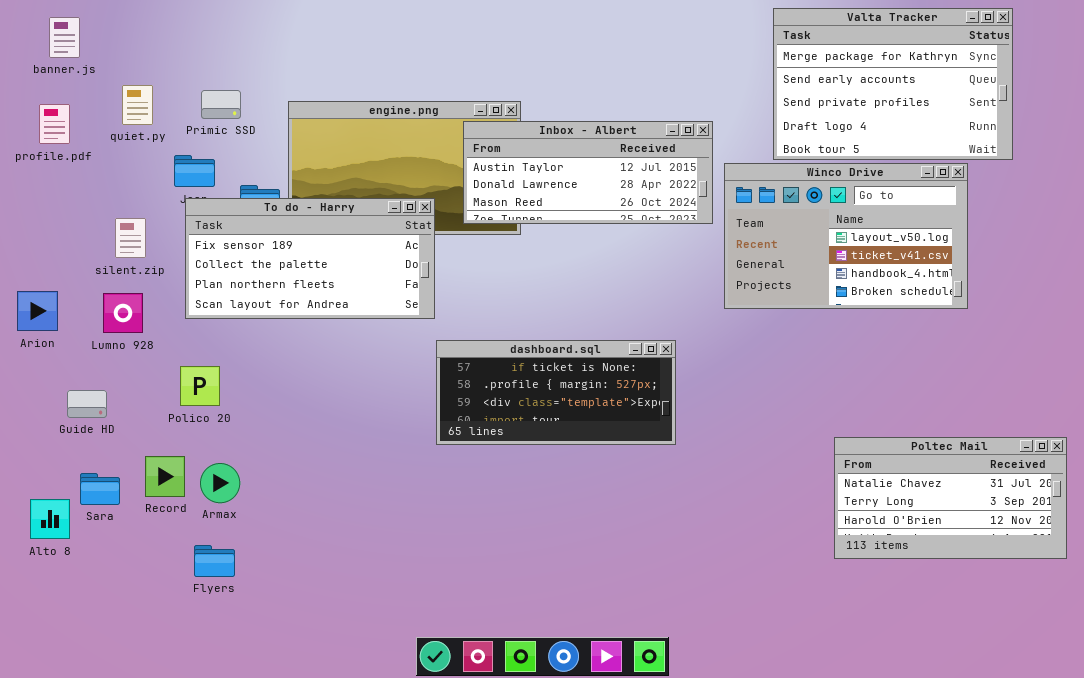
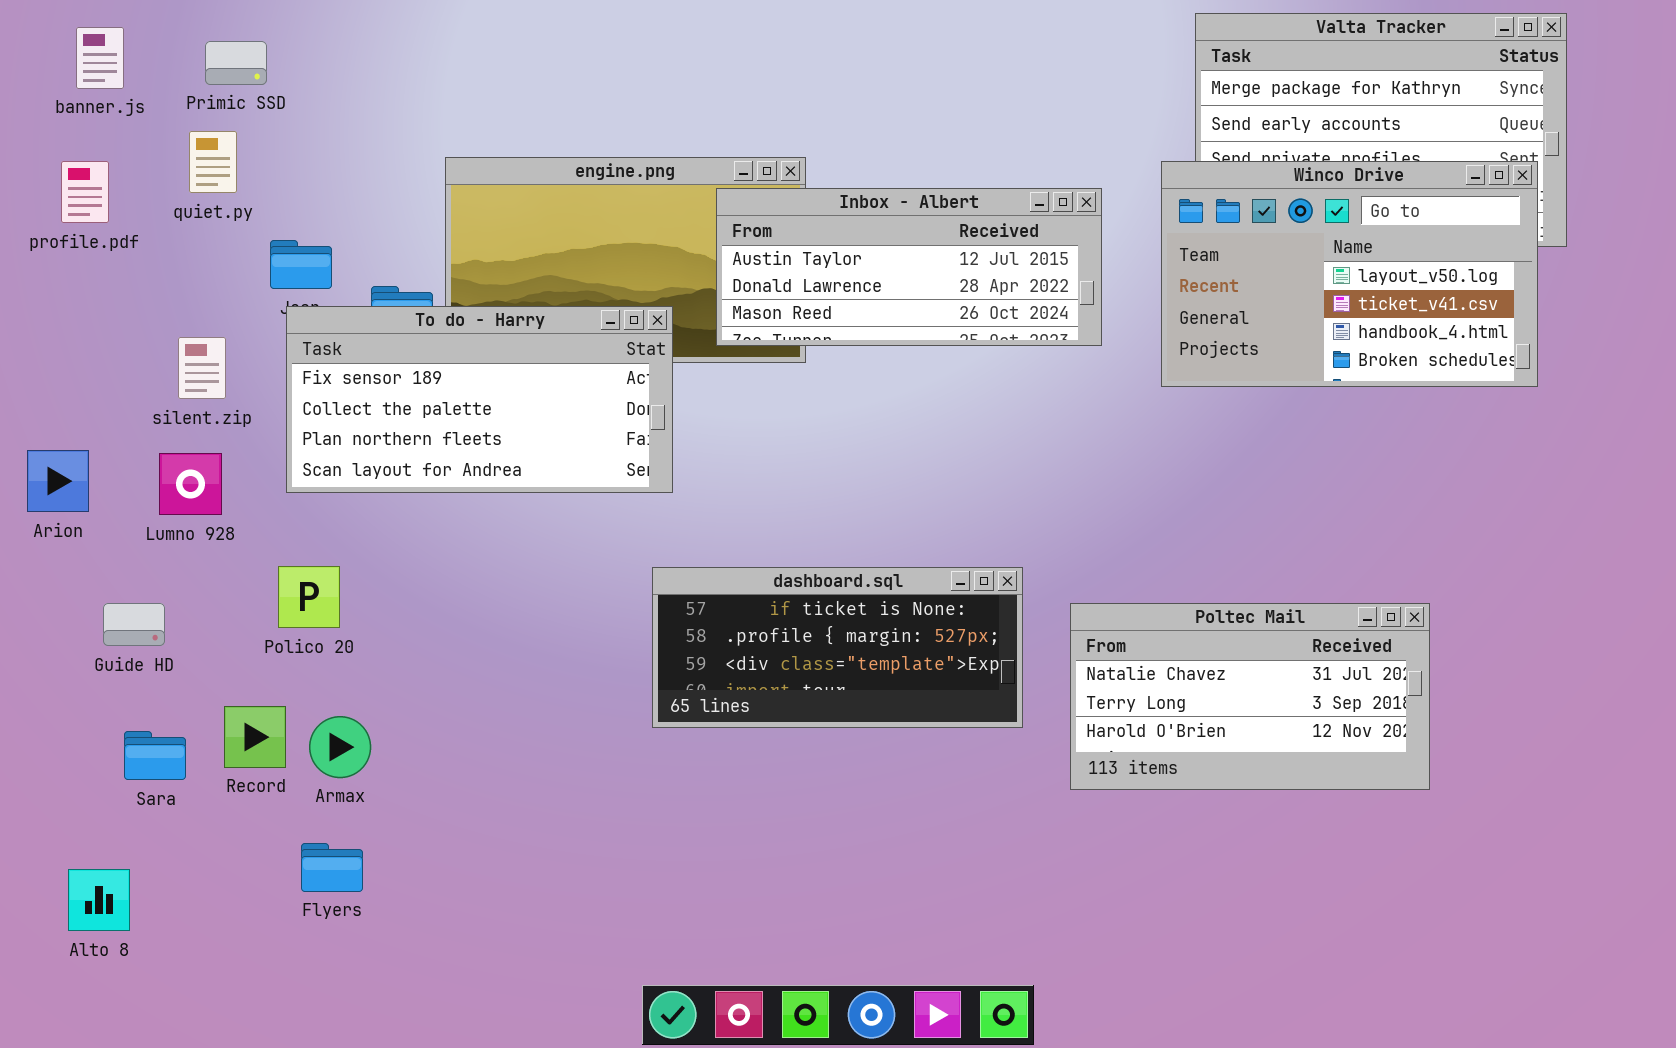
Primic SSD: [201,90,241,119] -> [205,41,267,85], moved
Winco Drive: [724,163,968,309] -> [1161,161,1538,387], moved
dashboard.sql: [436,340,676,445] -> [652,567,1023,728], moved
Poltec Mail: [834,437,1067,559] -> [1070,603,1430,790], moved
Alto 8: [30,499,70,539] -> [68,869,130,931], moved

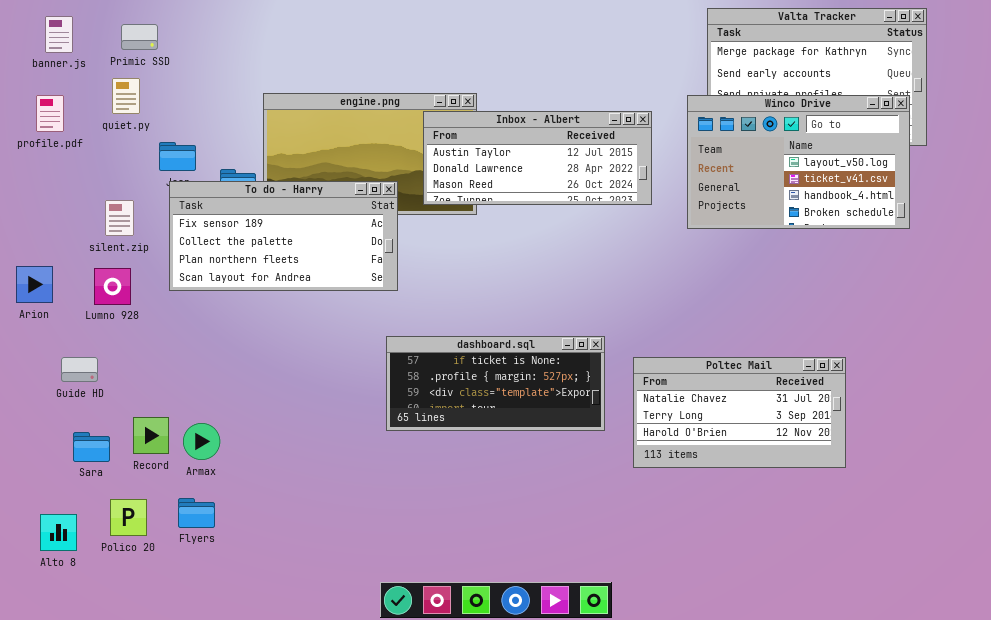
Polico 20: [278,566,340,628] -> [110,499,147,536], moved

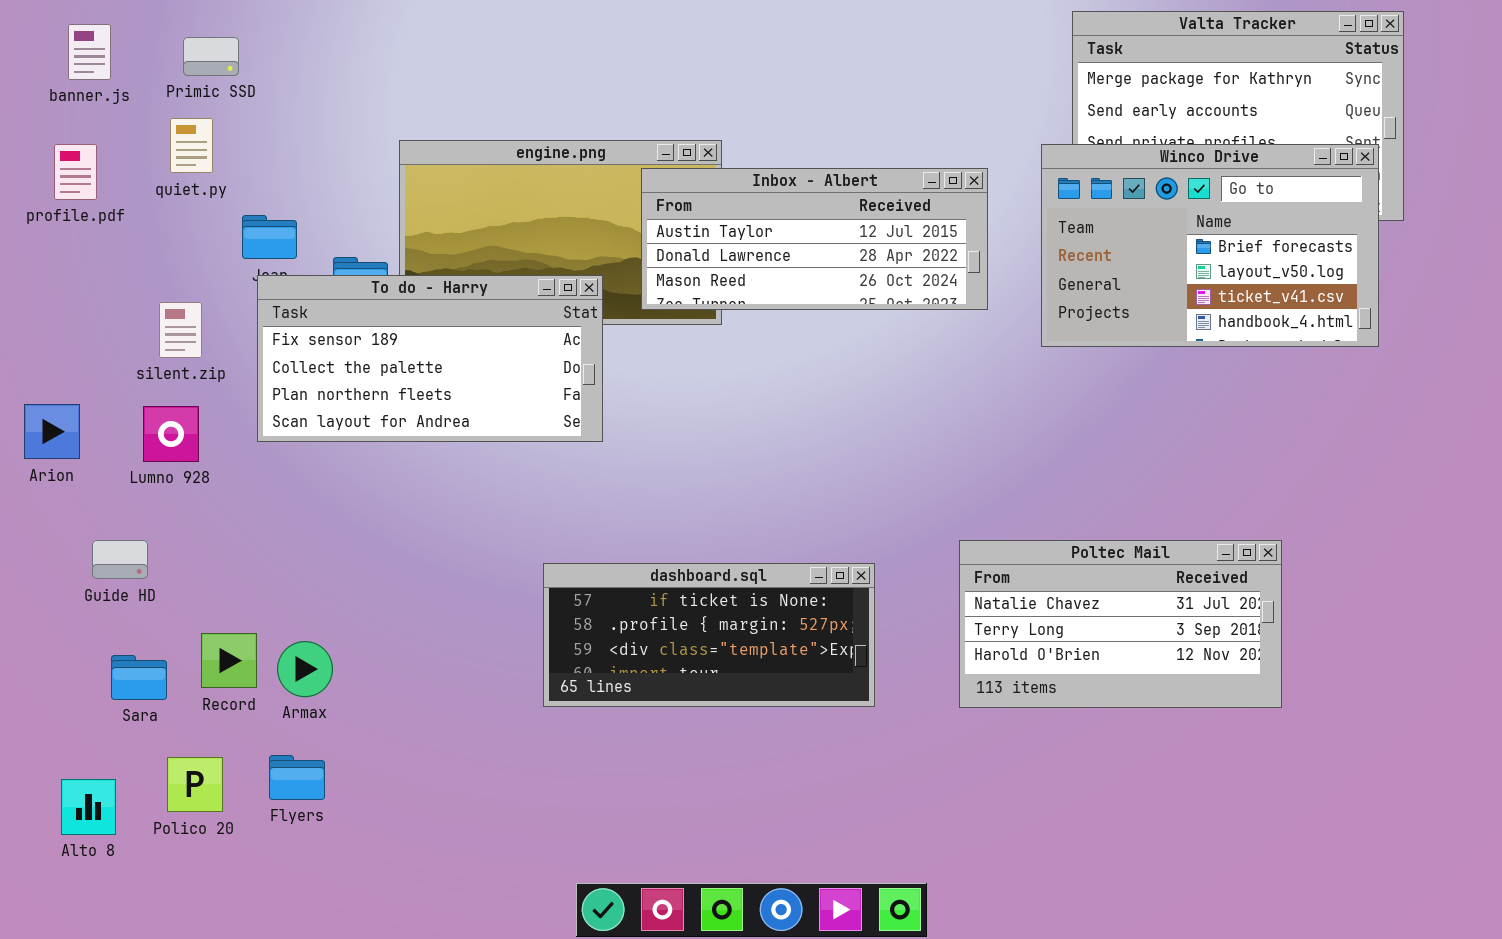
Winco Drive: [687,95,910,229] -> [1041,144,1379,347], scrolled up 1 row
dashboard.sql: [386,336,605,431] -> [543,563,875,707], moved

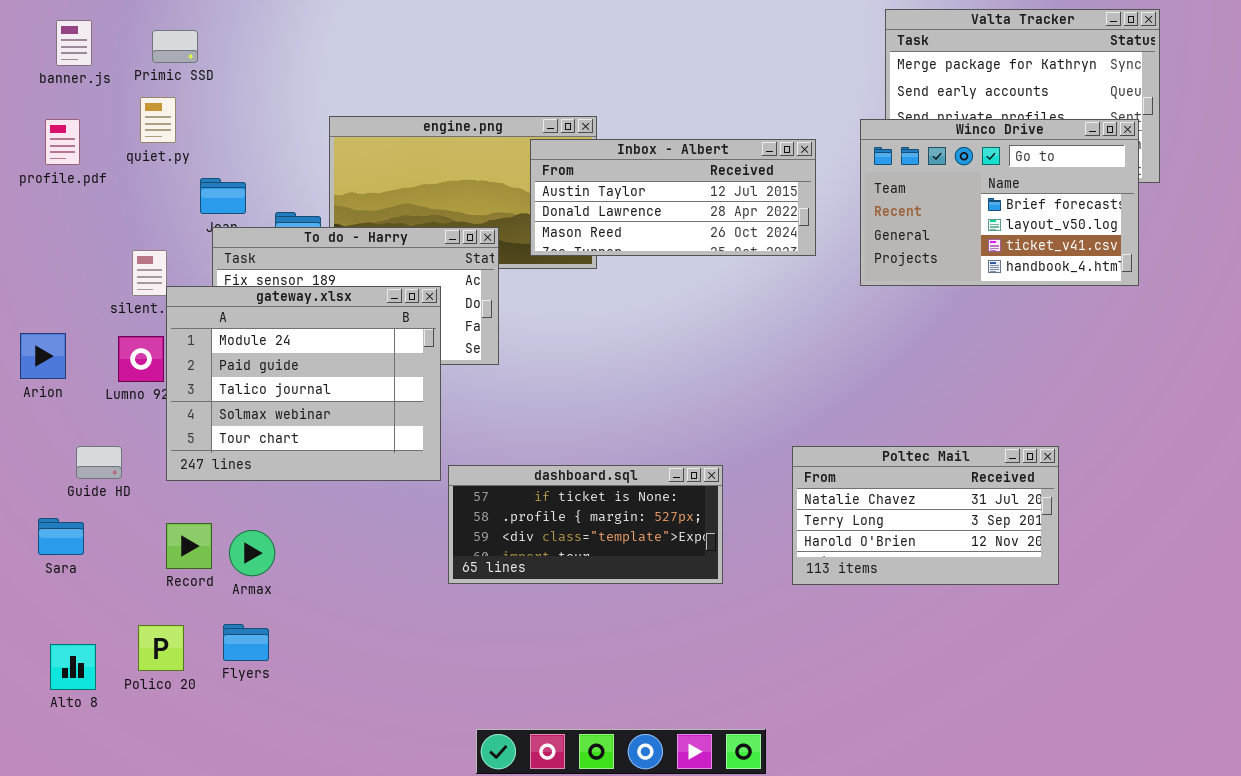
gateway.xlsx: none -> [166,286,441,481], opened
Sara: [111,655,167,700] -> [38,518,84,555], moved

